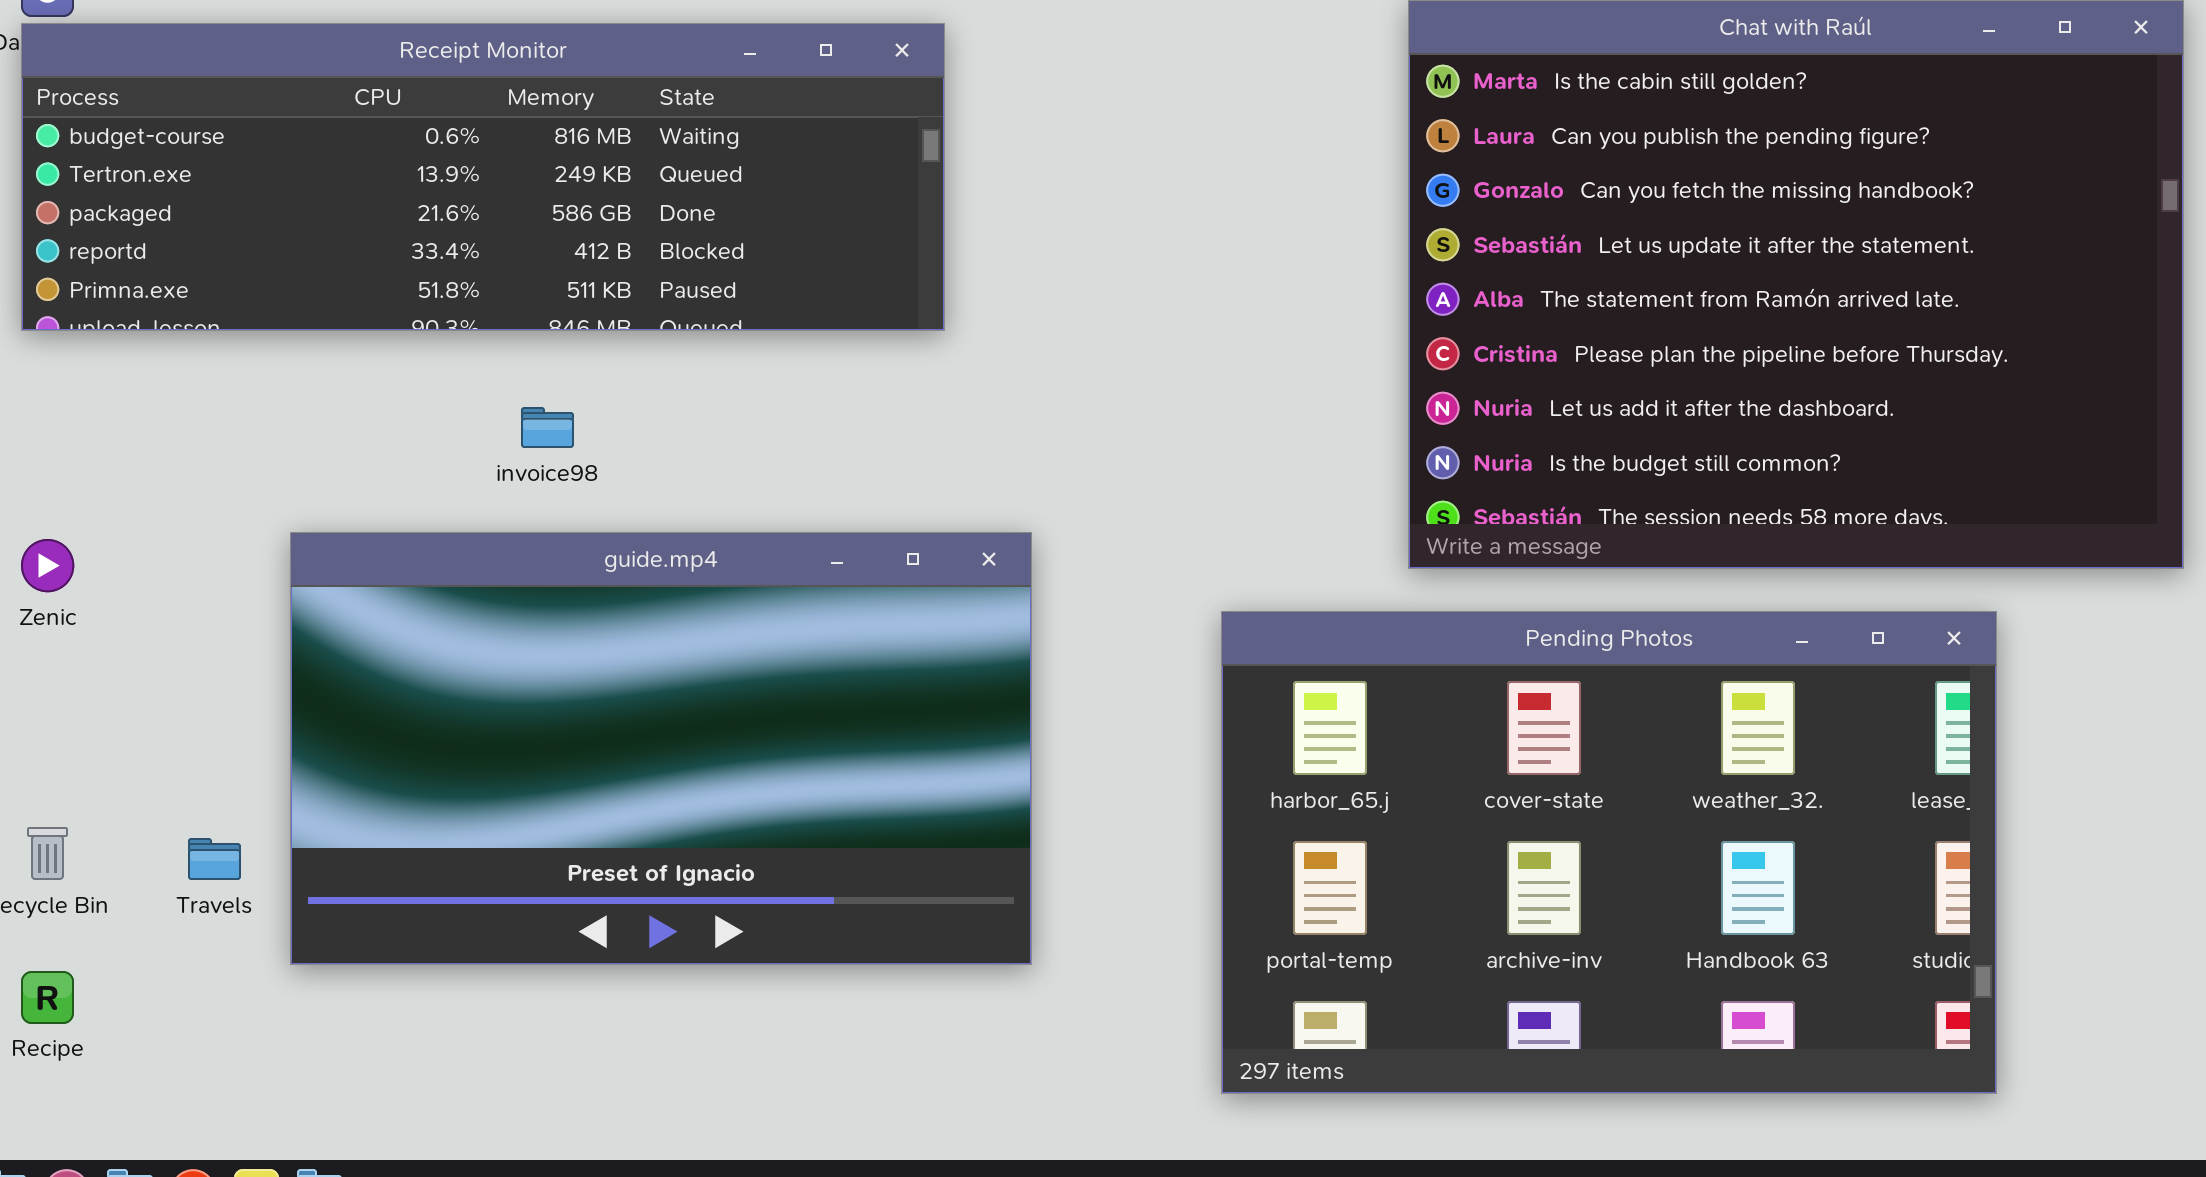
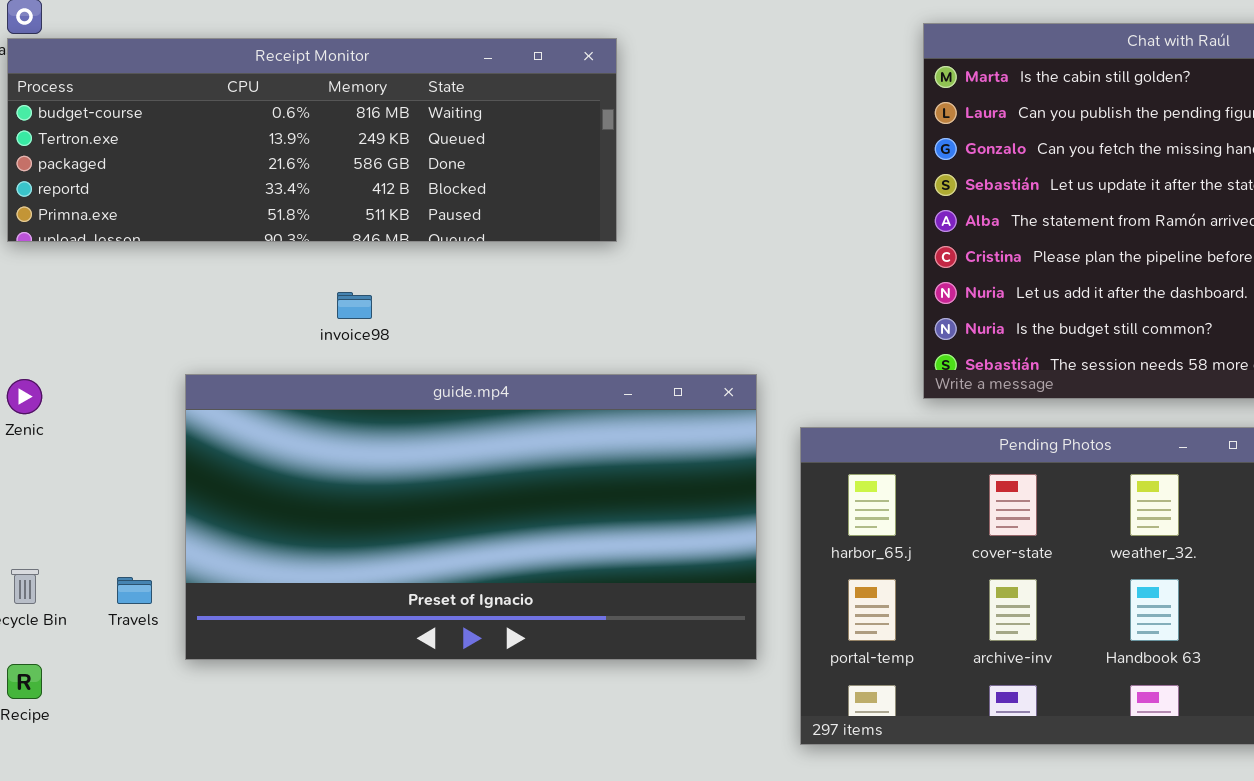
guide.mp4: [290,532,1032,965] -> [185,374,757,660], resized

